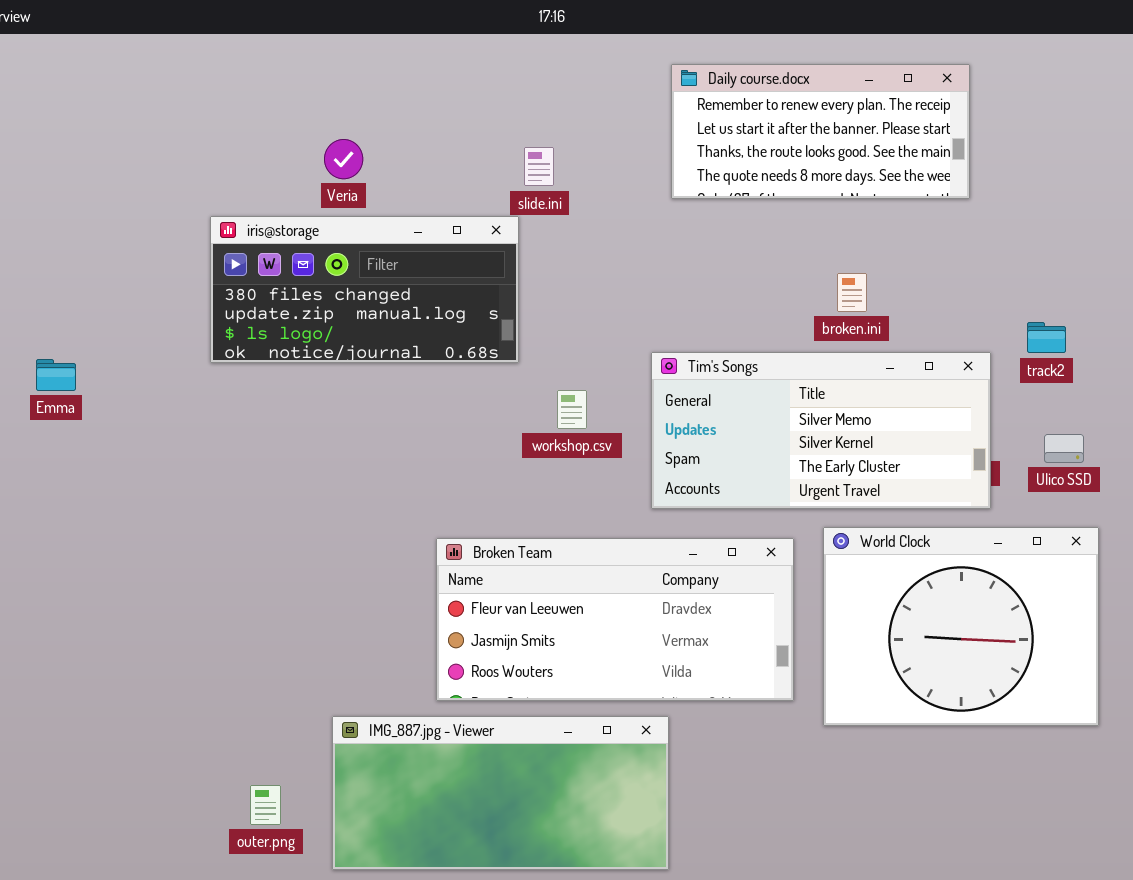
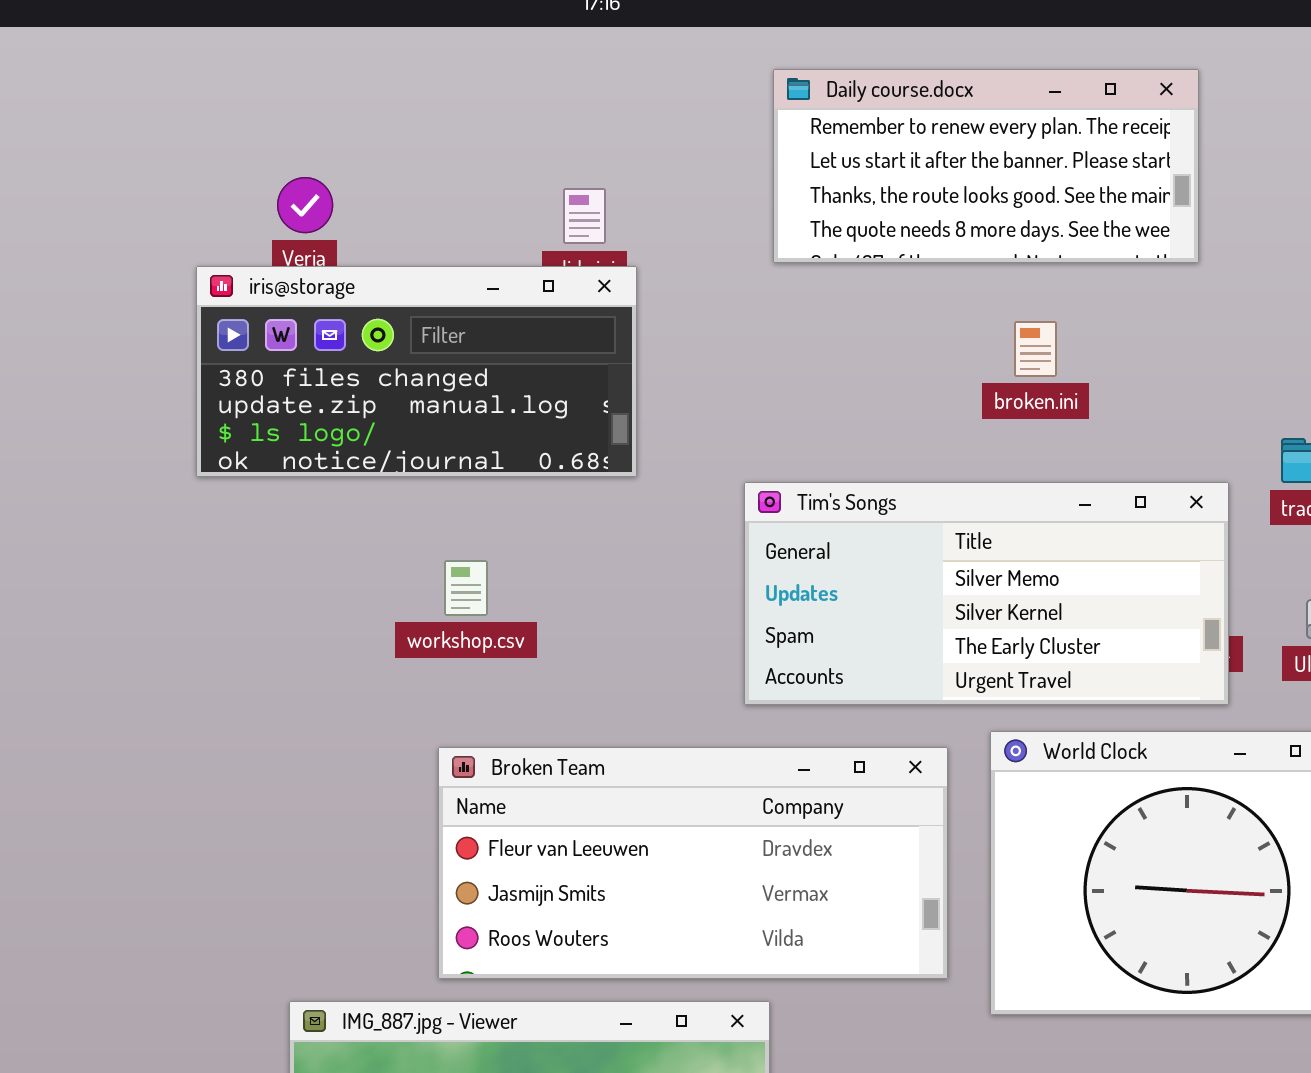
iris@storage: [210,216,519,363] -> [196,266,637,477], moved
broken.ini: [837,273,867,312] -> [1014,321,1057,377], moved
workshop.csv: [557,390,587,429] -> [444,560,488,616], moved

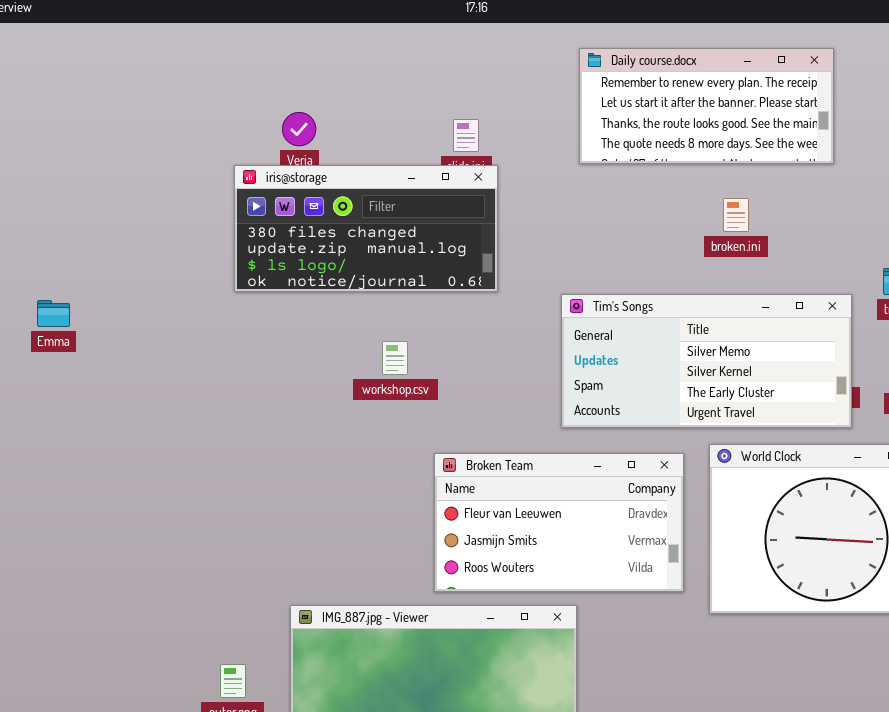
Broken Team: [438,747,948,979] -> [434,453,684,592], resized

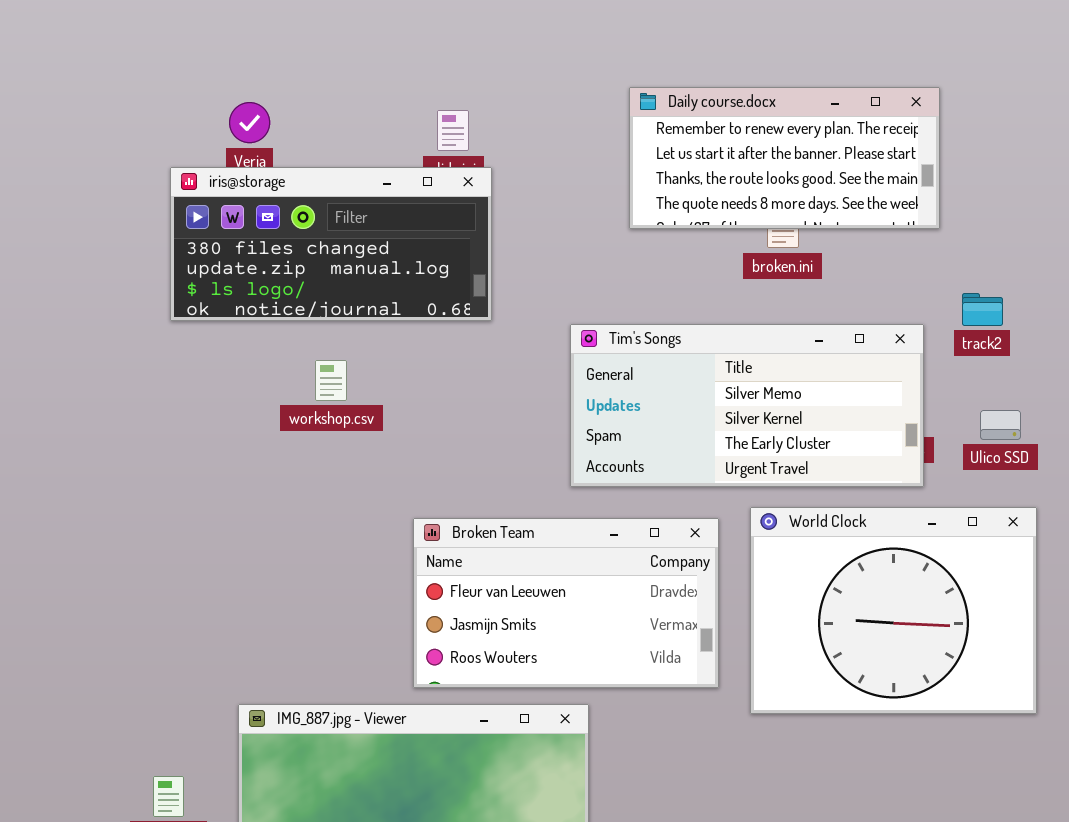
Daily course.docx: [579,48,834,164] -> [629,87,940,229], moved
workshop.csv: [382,341,408,375] -> [315,360,347,401], moved

